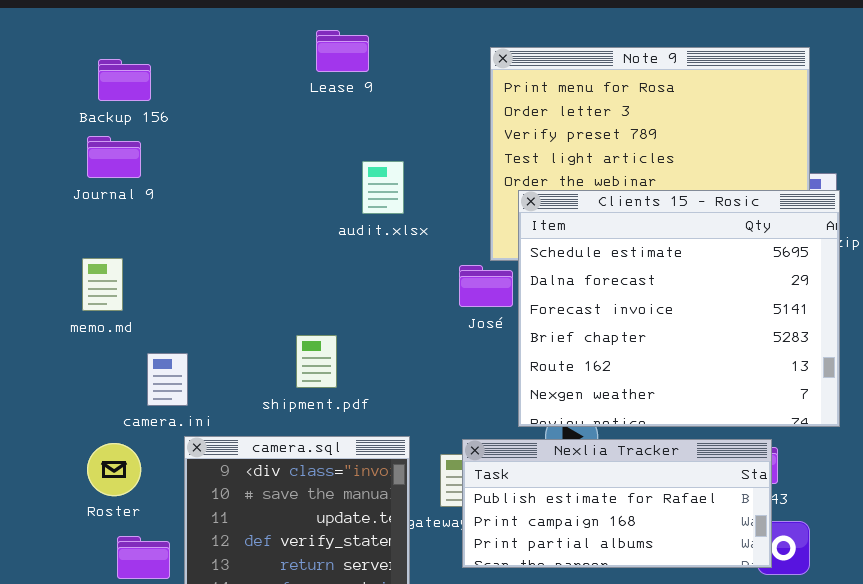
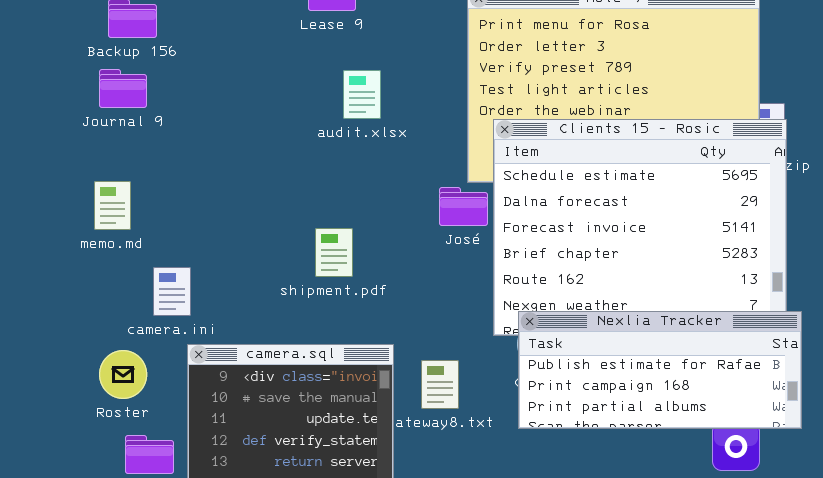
audit.xlsx: [362,161,404,214] -> [343,70,381,119], moved
shipment.pdf: [296,335,337,388] -> [315,228,353,277], moved
Nexlia Tracker: [462,439,772,568] -> [518,311,802,429], moved

